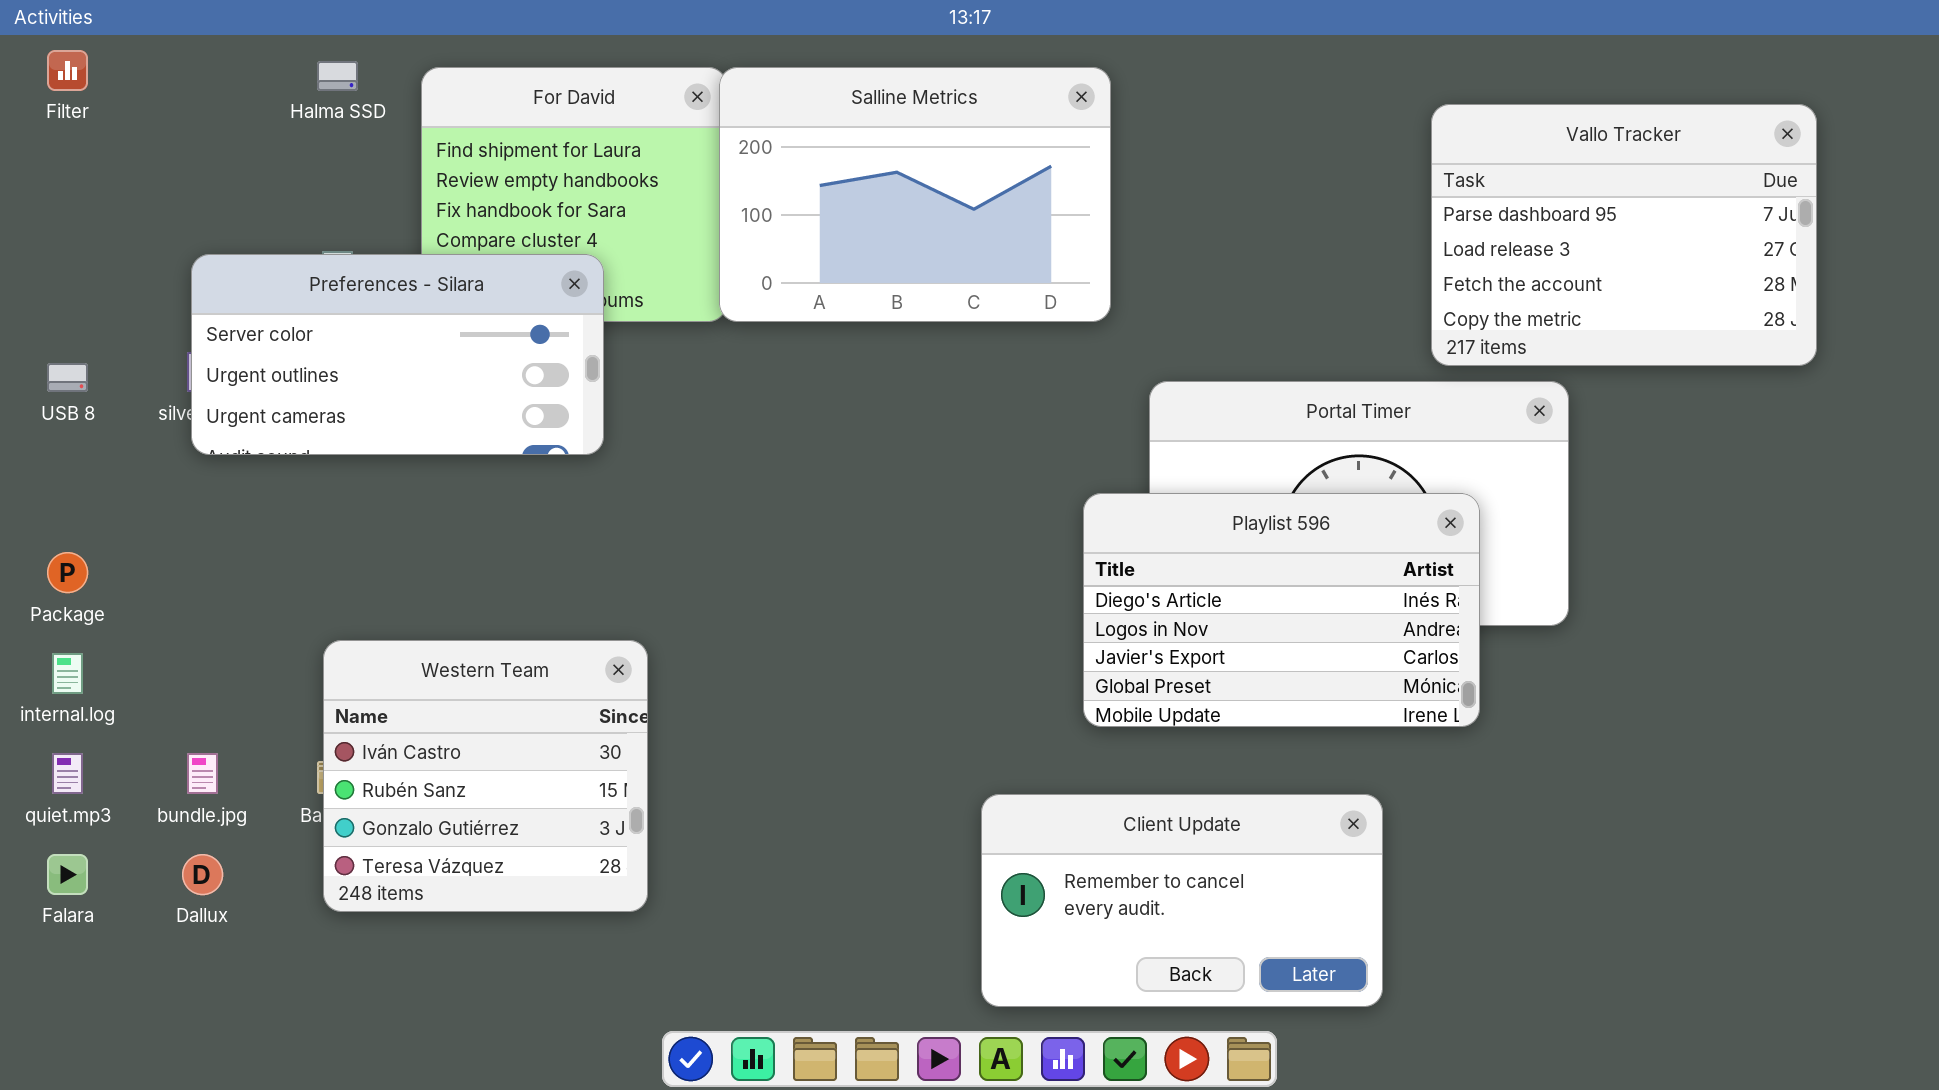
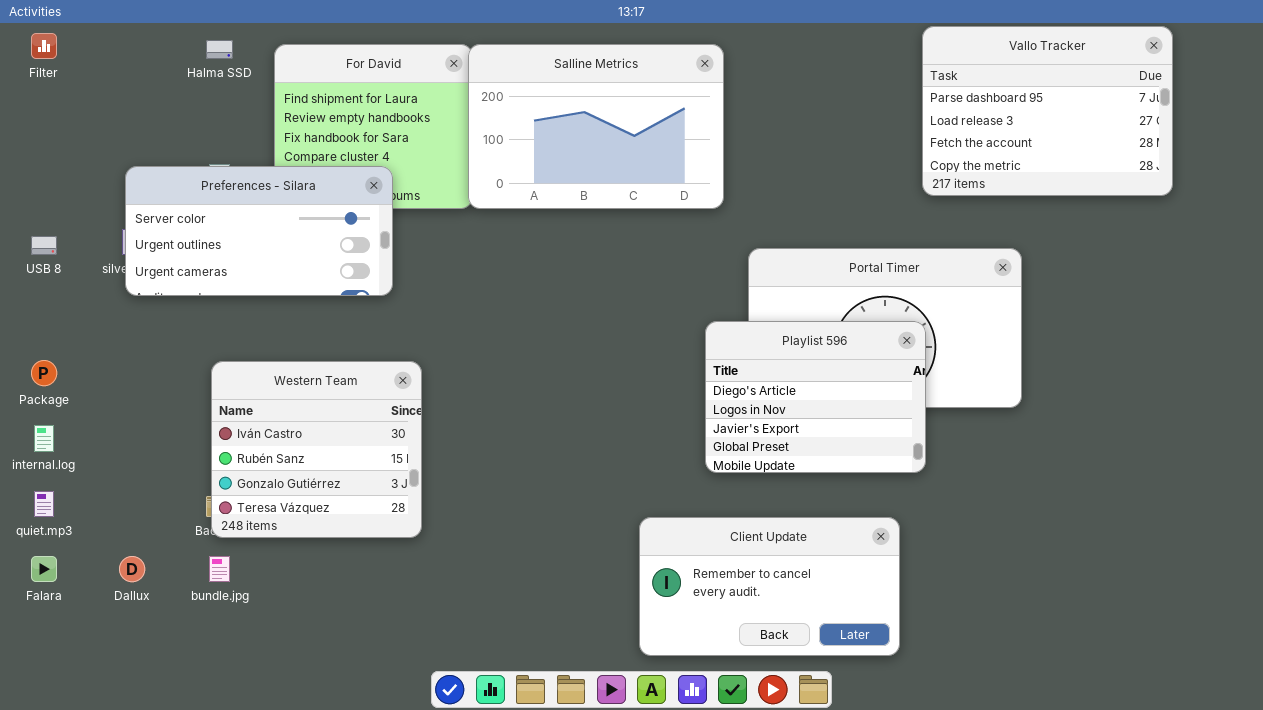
Vallo Tracker: [1431,104,1817,366] -> [922,26,1173,196], moved
Playlist 596: [1083,493,1480,727] -> [705,321,926,473], resized
Western Team: [323,640,648,912] -> [211,361,422,538], moved
bundle.jpg: [187,753,218,794] -> [209,556,230,582], moved

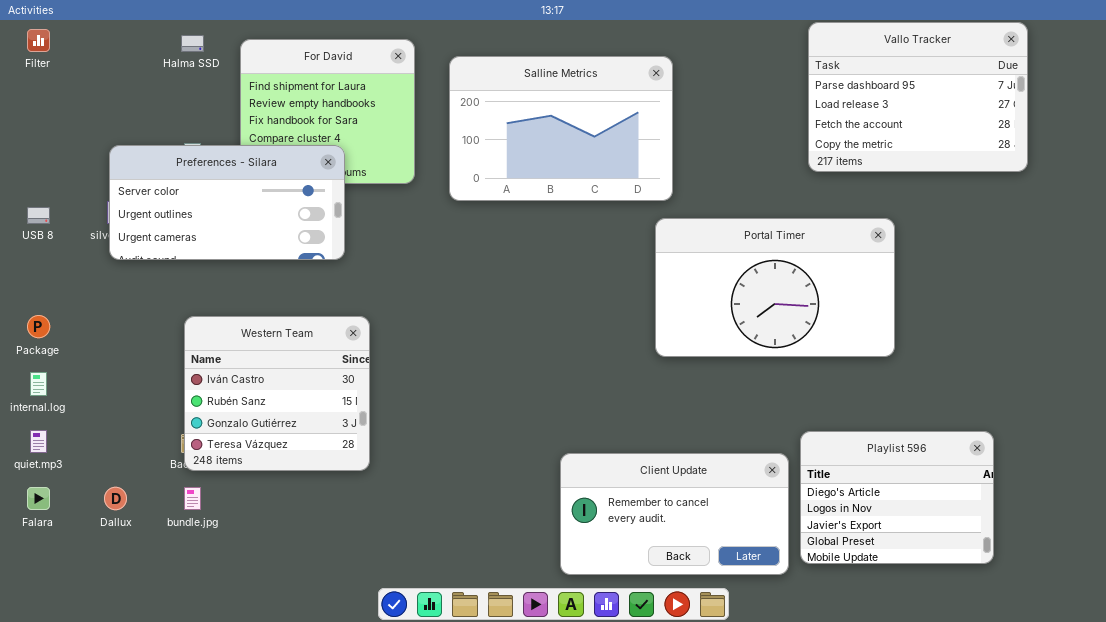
Salline Metrics: [468,44,724,209] -> [449,56,673,201], moved
Playlist 596: [705,321,926,473] -> [800,431,994,564], moved

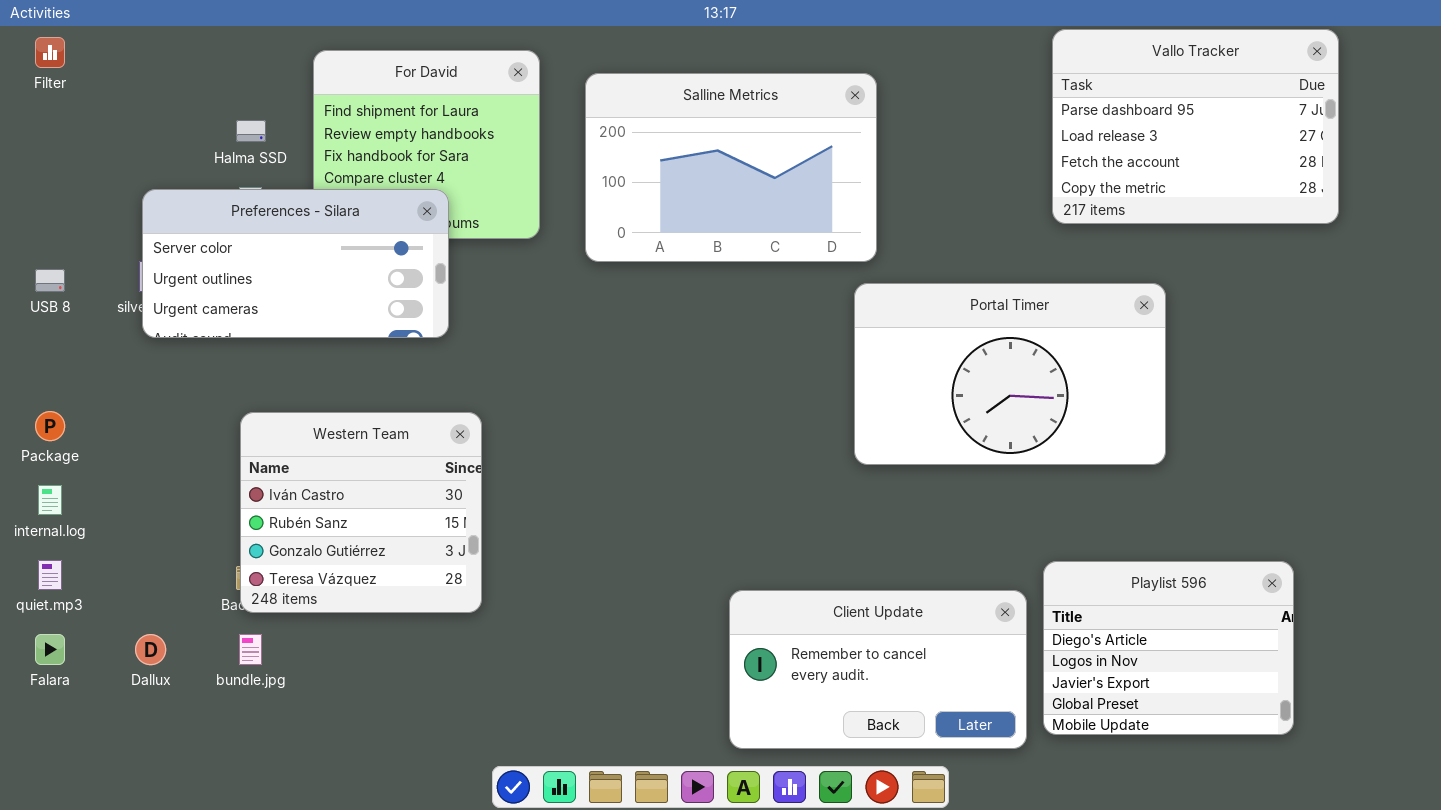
Halma SSD: [181,35,204,52] -> [236,120,266,142], moved

